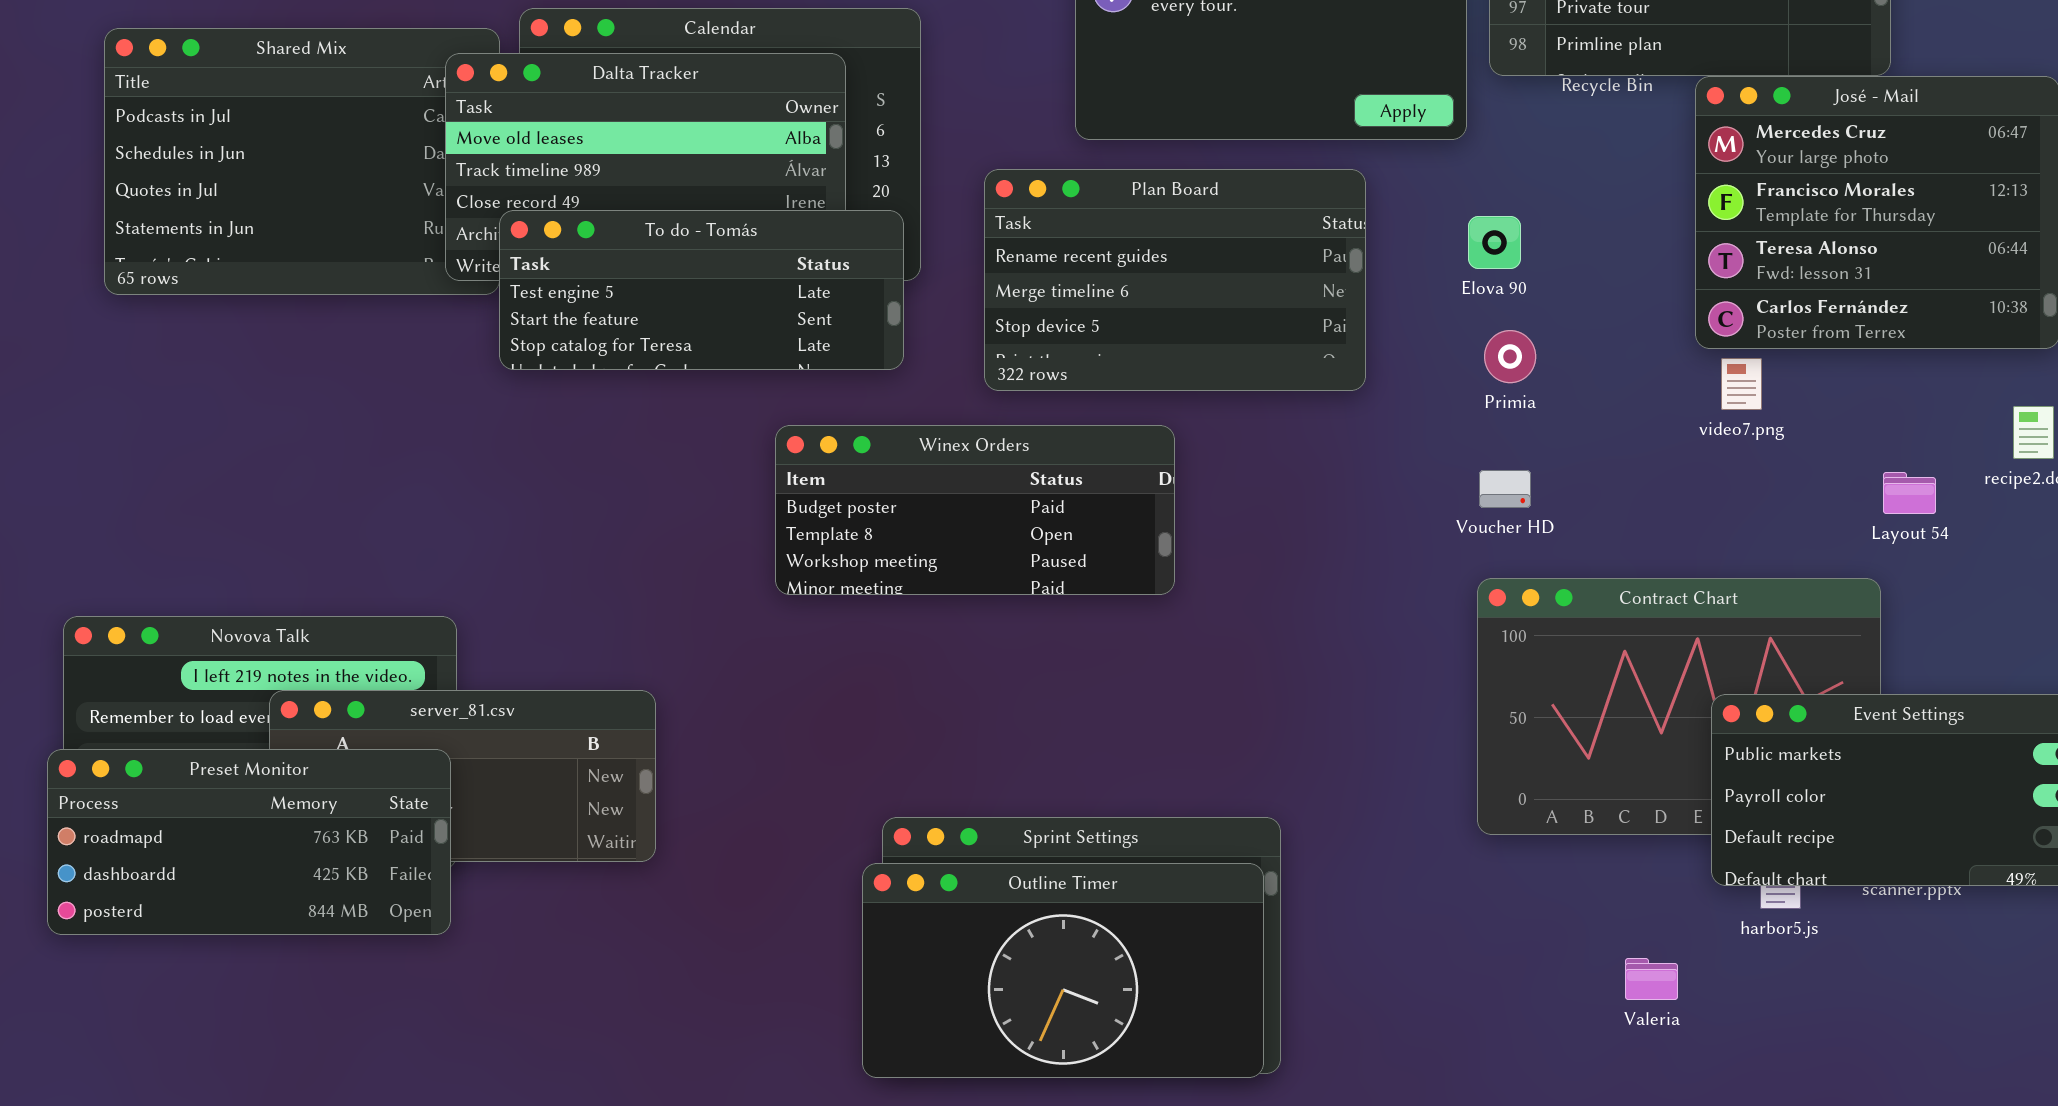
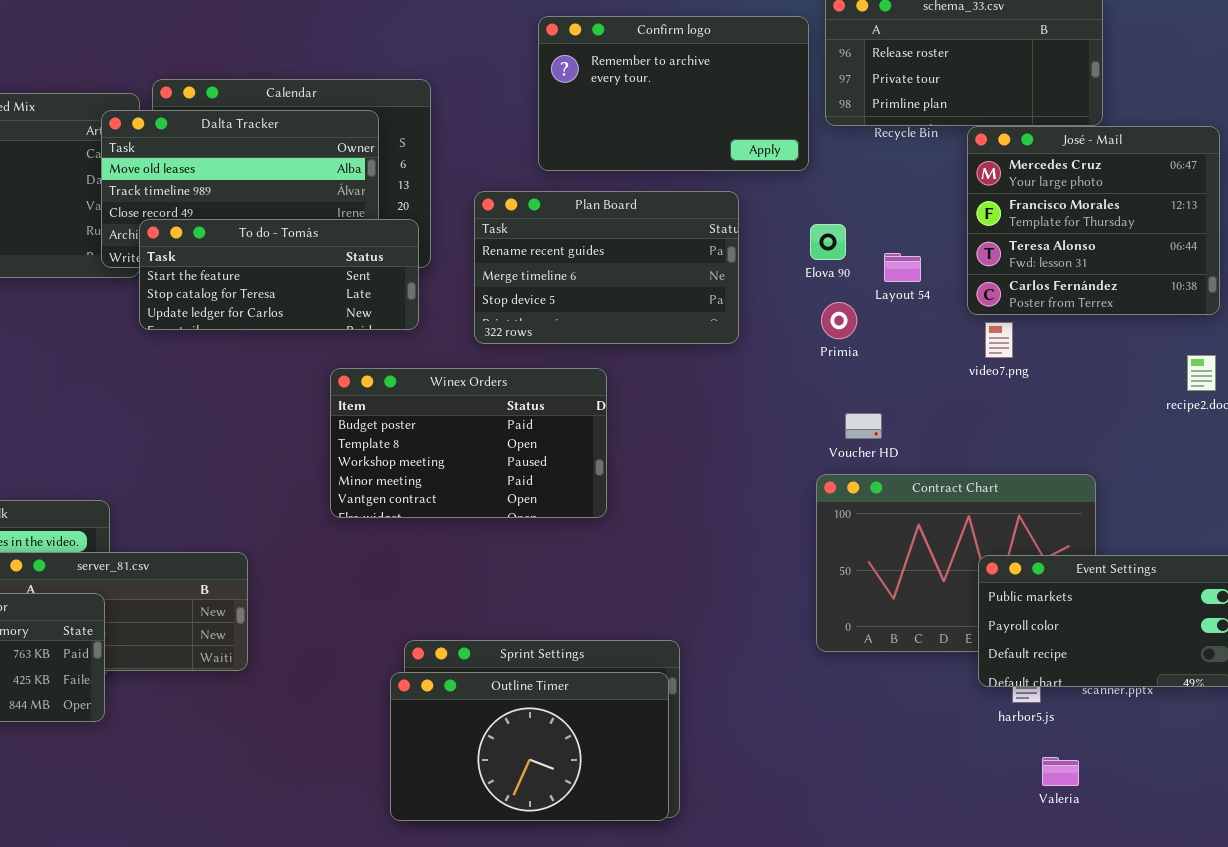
To do - Tomás: [499,210,904,370] -> [139,219,419,330], scrolled down 1 row
Winex Orders: [775,425,1175,595] -> [330,368,607,518], resized
Voucher HD: [1479,470,1531,508] -> [845,413,882,439], moved
Layout 54: [1883,472,1936,514] -> [884,253,921,282], moved
Valeria: [1625,958,1678,1000] -> [1042,757,1079,786], moved

